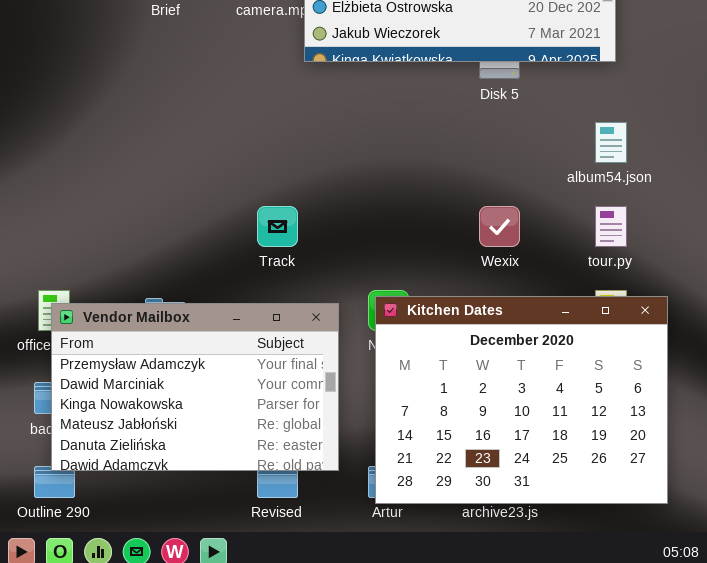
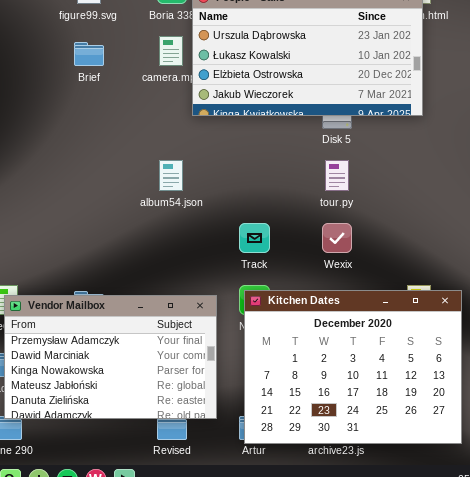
album54.json: [595,122,627,163] -> [159,160,183,191], moved
Track: [257,206,298,247] -> [239,223,270,253], moved
tour.py: [595,206,627,247] -> [325,160,349,191], moved

